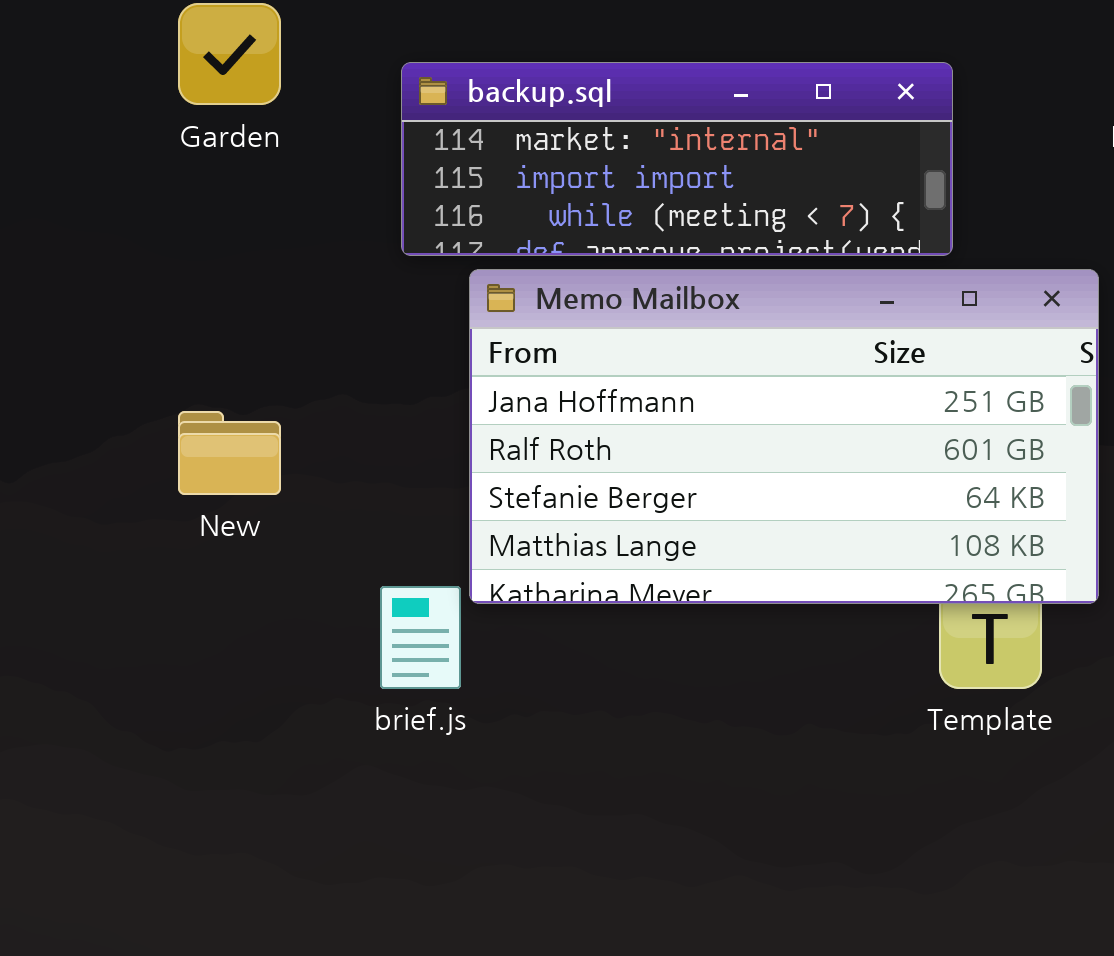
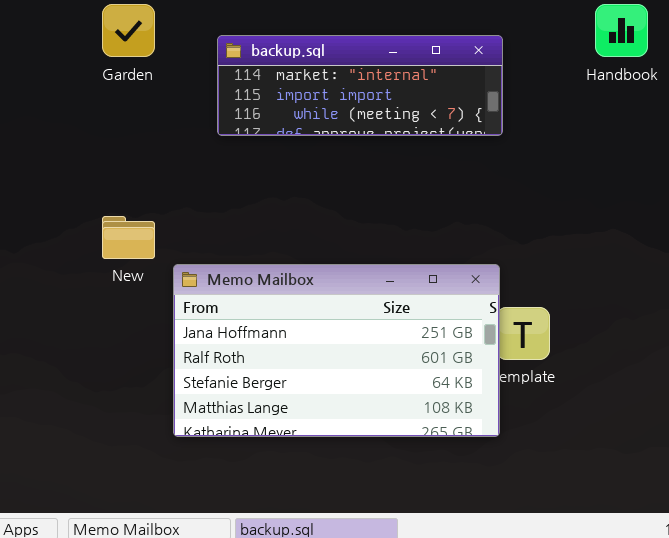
Memo Mailbox: [469,269,1099,604] -> [173,264,500,437], moved

